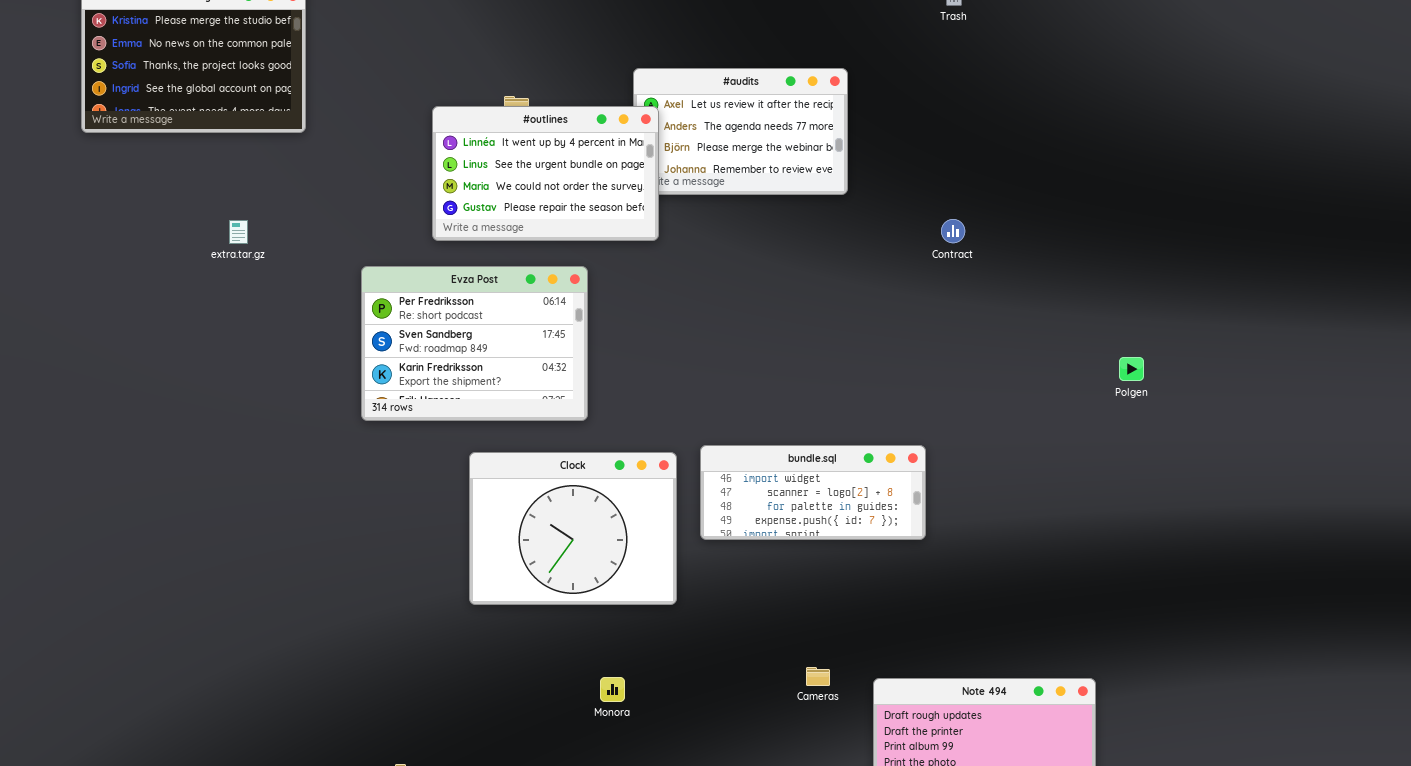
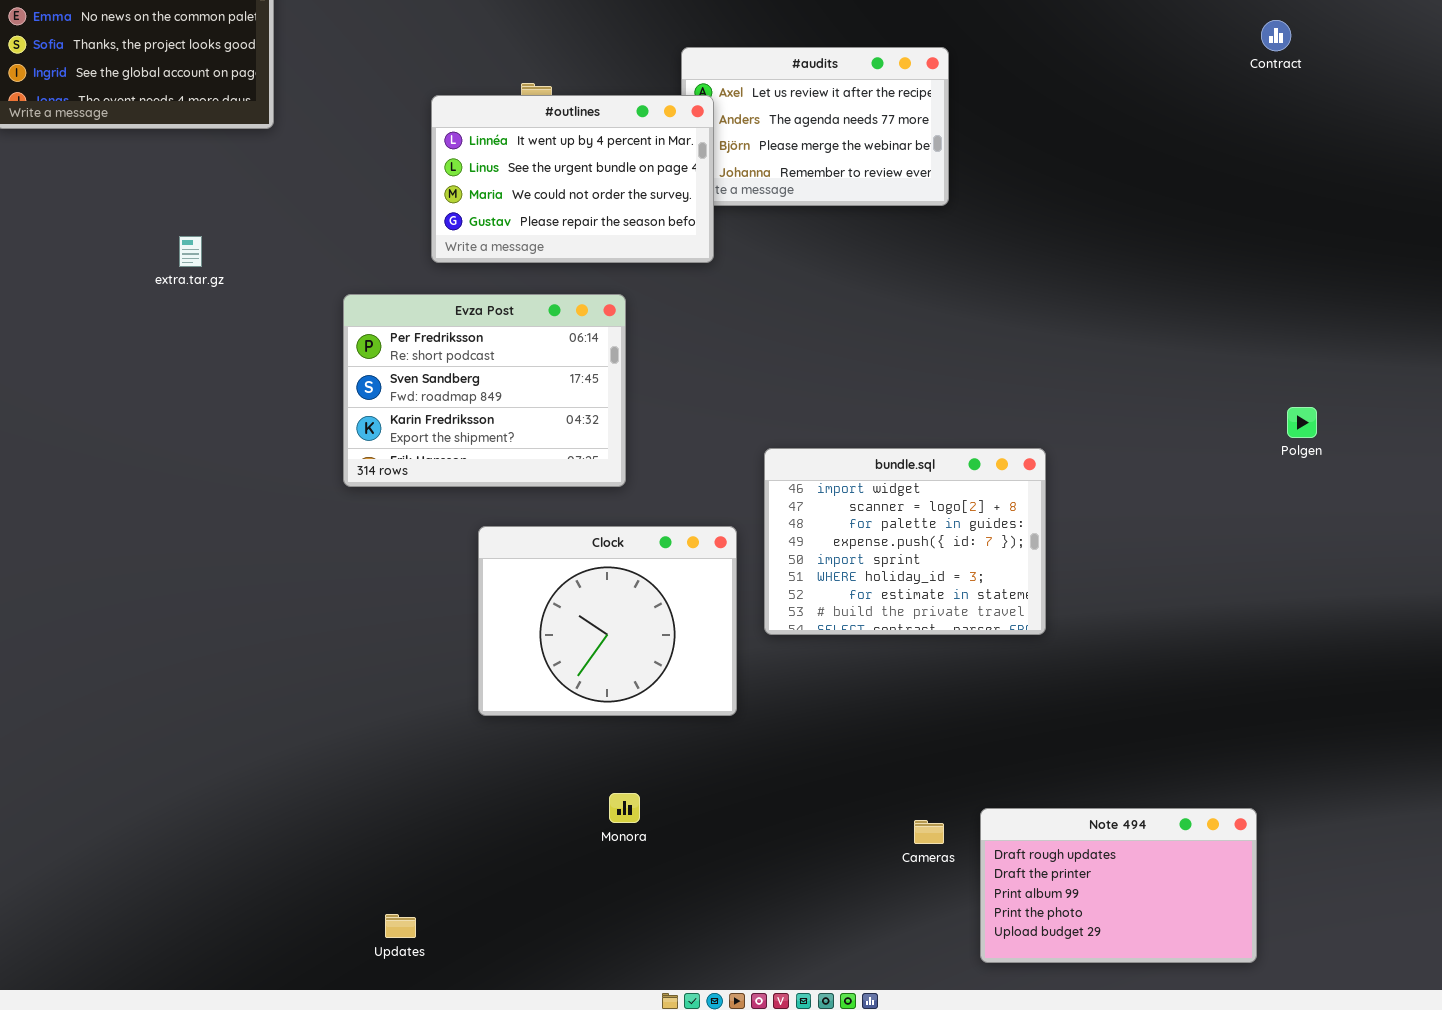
Contract: [941,219,965,243] -> [1261,20,1291,51], moved
bundle.sql: [700,445,926,540] -> [764,448,1046,635], resized
Cameras: [806,667,830,686] -> [914,820,944,844], moved
Monora: [600,677,625,702] -> [609,793,640,823], moved

